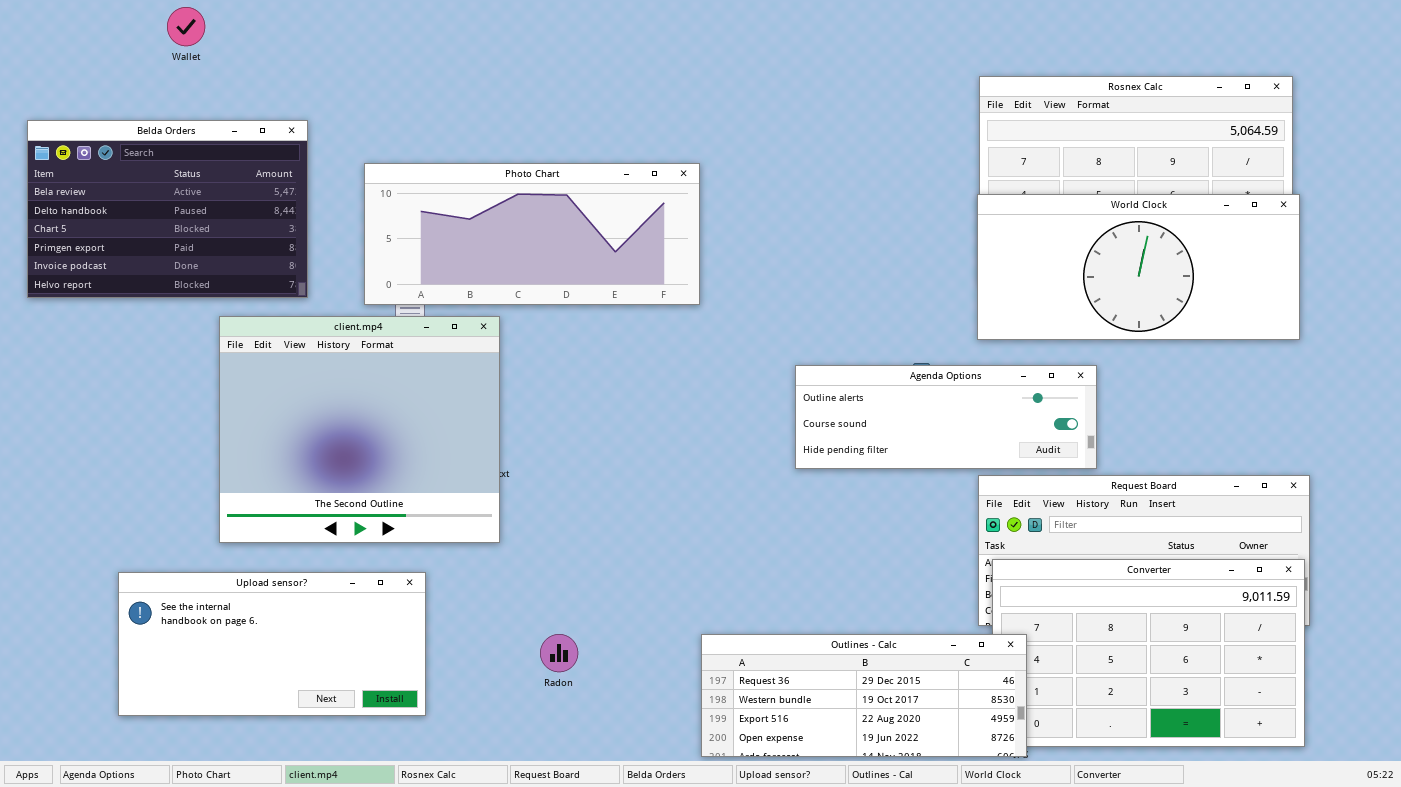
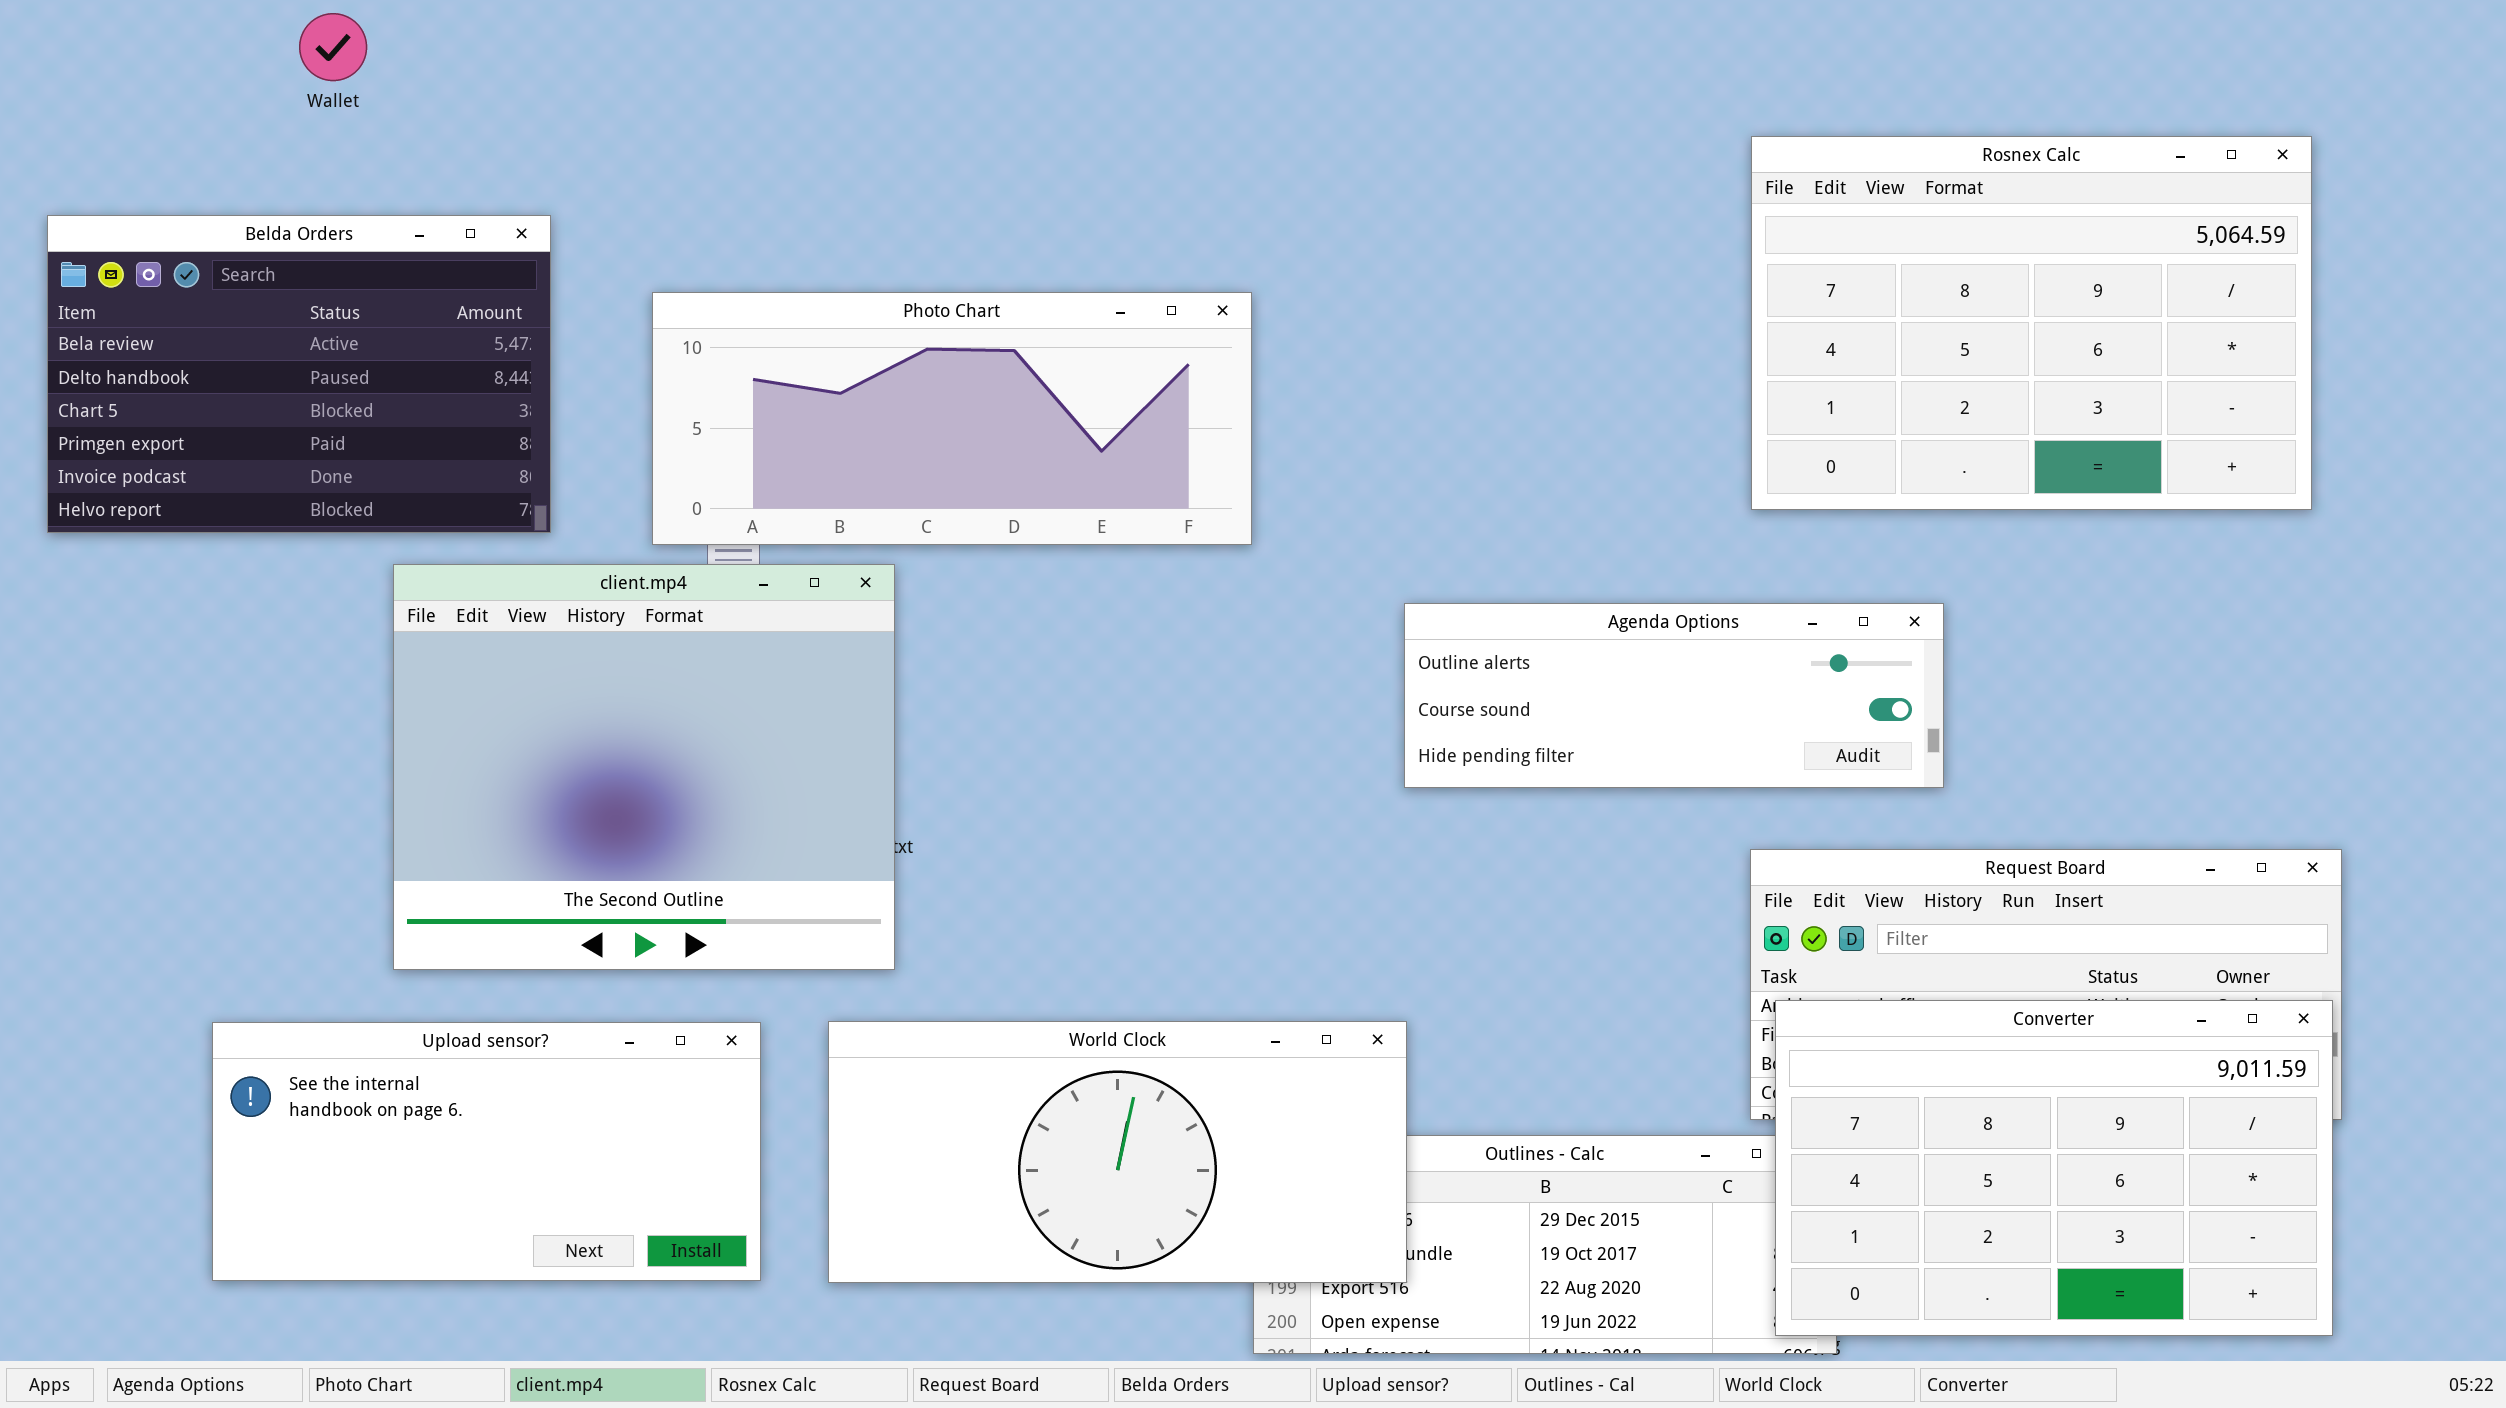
World Clock: [977,194,1300,340] -> [828,1021,1407,1283], moved
Agenda Options: [795,365,1097,469] -> [1404,603,1944,788], moved
Converter: [992,559,1305,747] -> [1775,1000,2333,1336], raised

